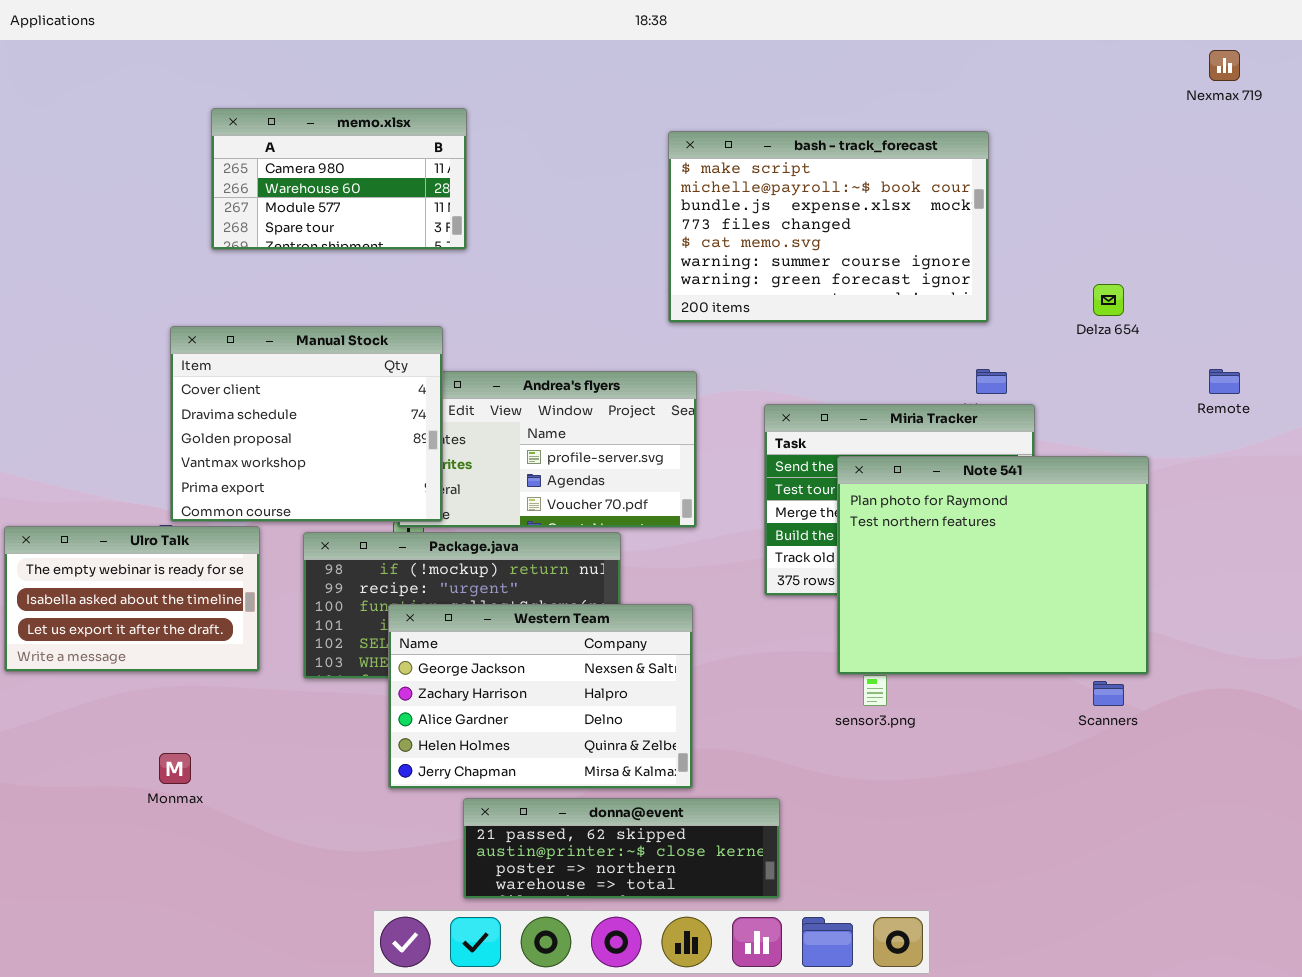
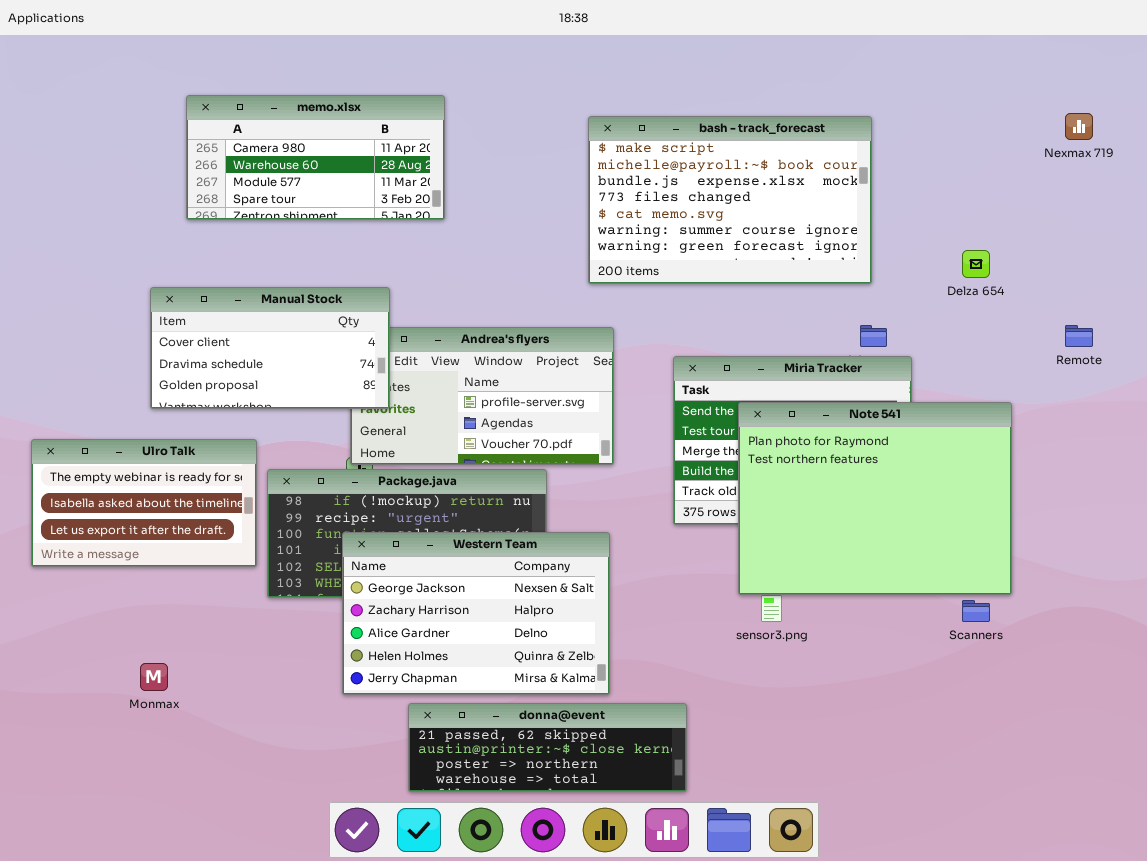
Nexmax 719: [1209,50,1240,81] -> [1065,113,1093,140], moved
memo.xlsx: [211,108,467,250] -> [186,95,445,220], resized
Manual Stock: [170,326,443,522] -> [150,287,390,409], resized
Ulro Talk: [4,526,260,672] -> [31,439,257,567], moved

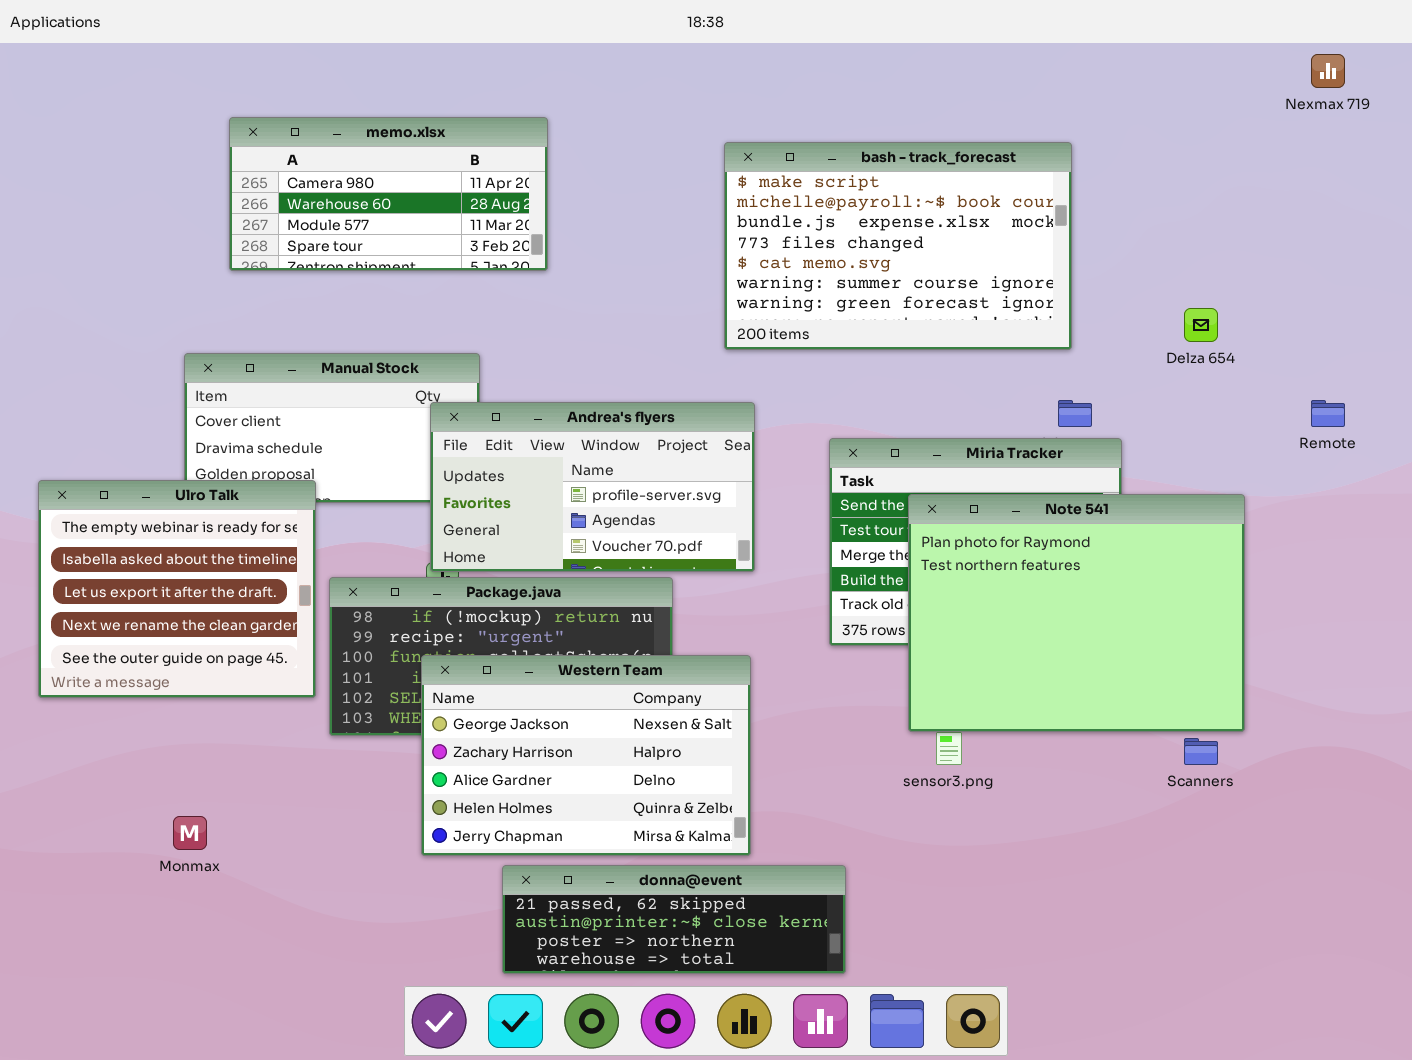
Nexmax 719: [1065,113,1093,140] -> [1311,54,1345,88], moved
Andrea's flyers: [350,327,614,465] -> [430,402,755,572], raised
Ulro Talk: [31,439,257,567] -> [38,480,316,698], resized

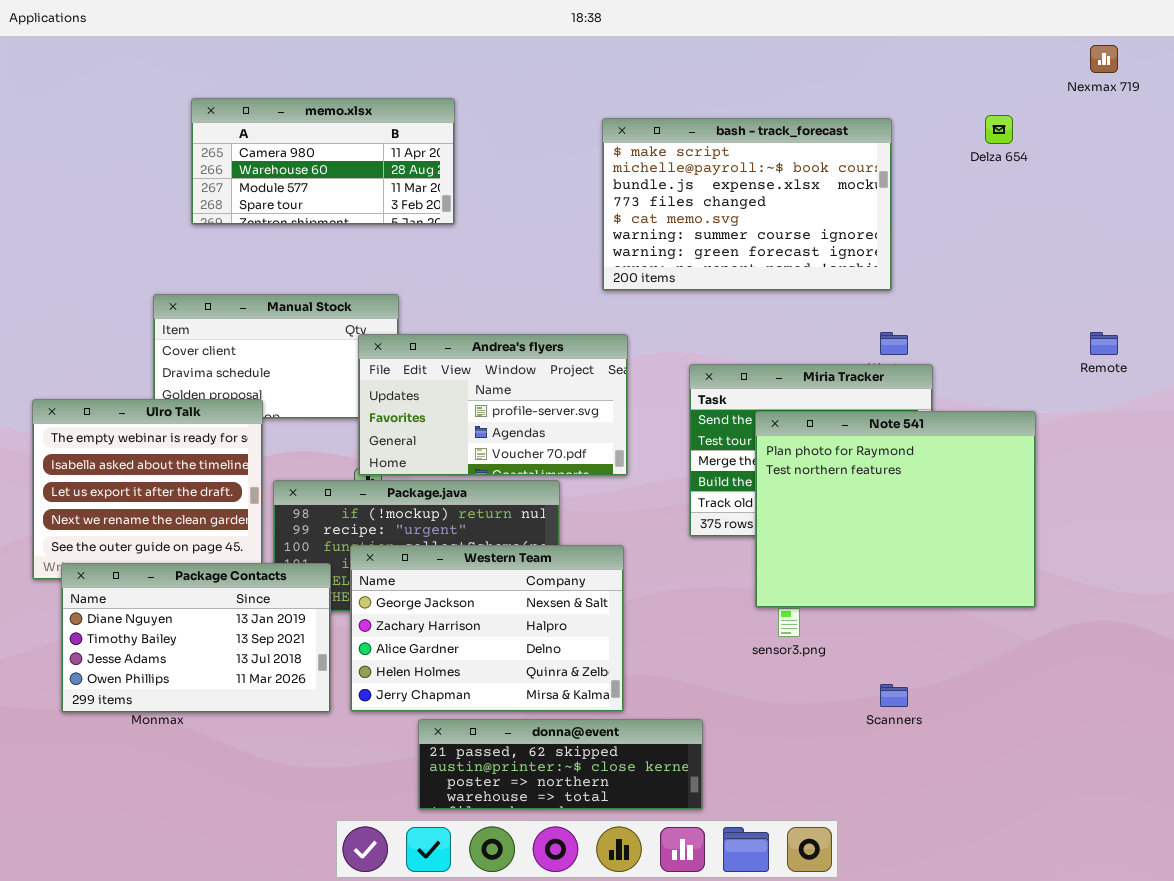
Delza 654: [1184,308,1218,342] -> [985,115,1013,144], moved
Package Contacts: none -> [61,563,331,713], opened
Scanners: [1184,738,1218,765] -> [880,684,908,707], moved

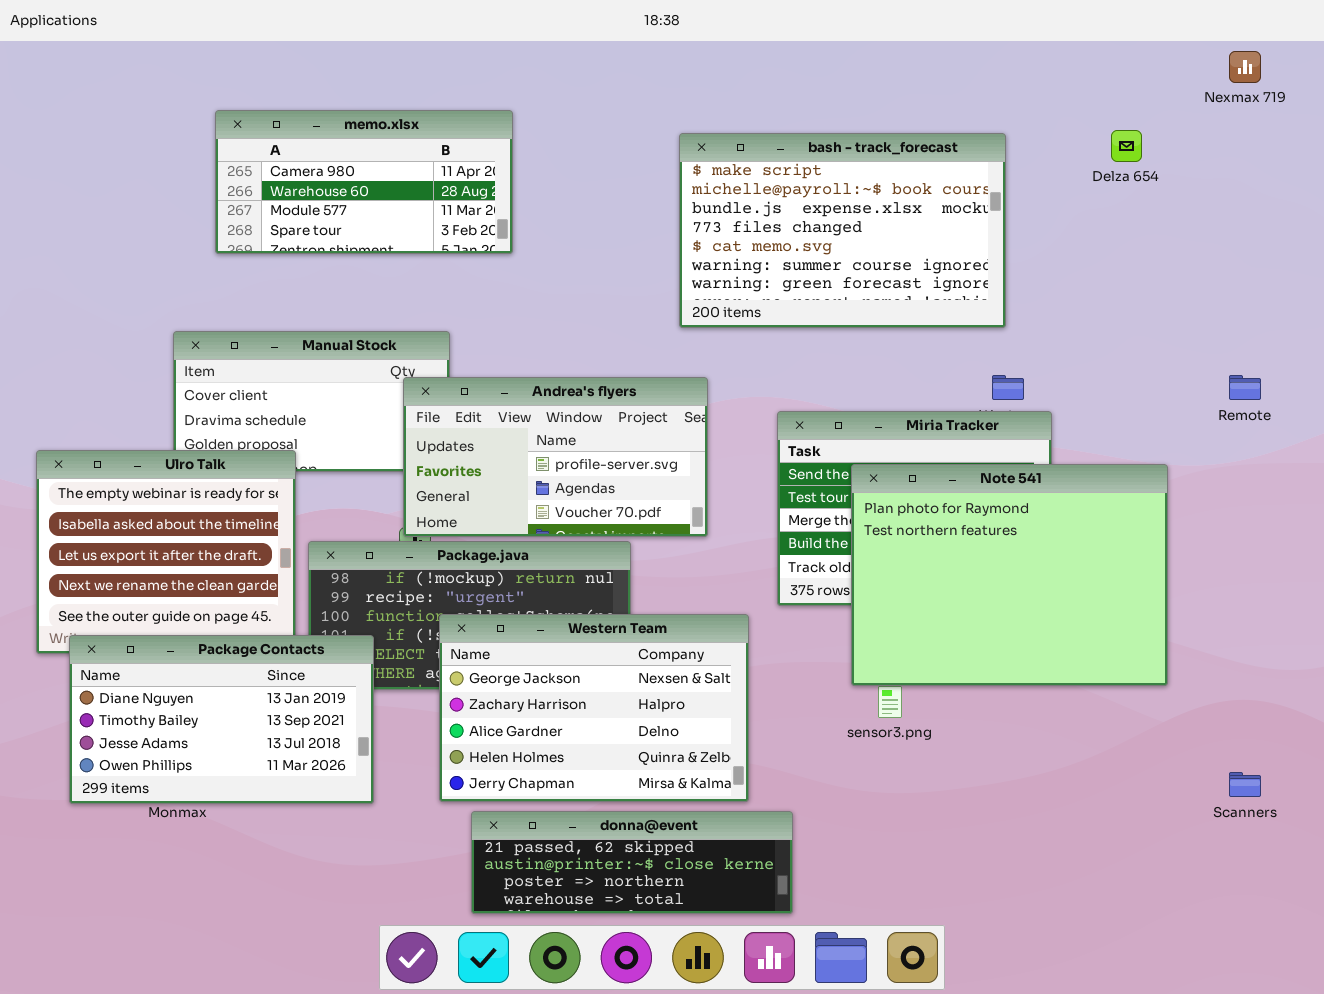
Western Team: [350,545,624,712] -> [439,614,749,802], moved
Scanners: [880,684,908,707] -> [1229,772,1261,797], moved

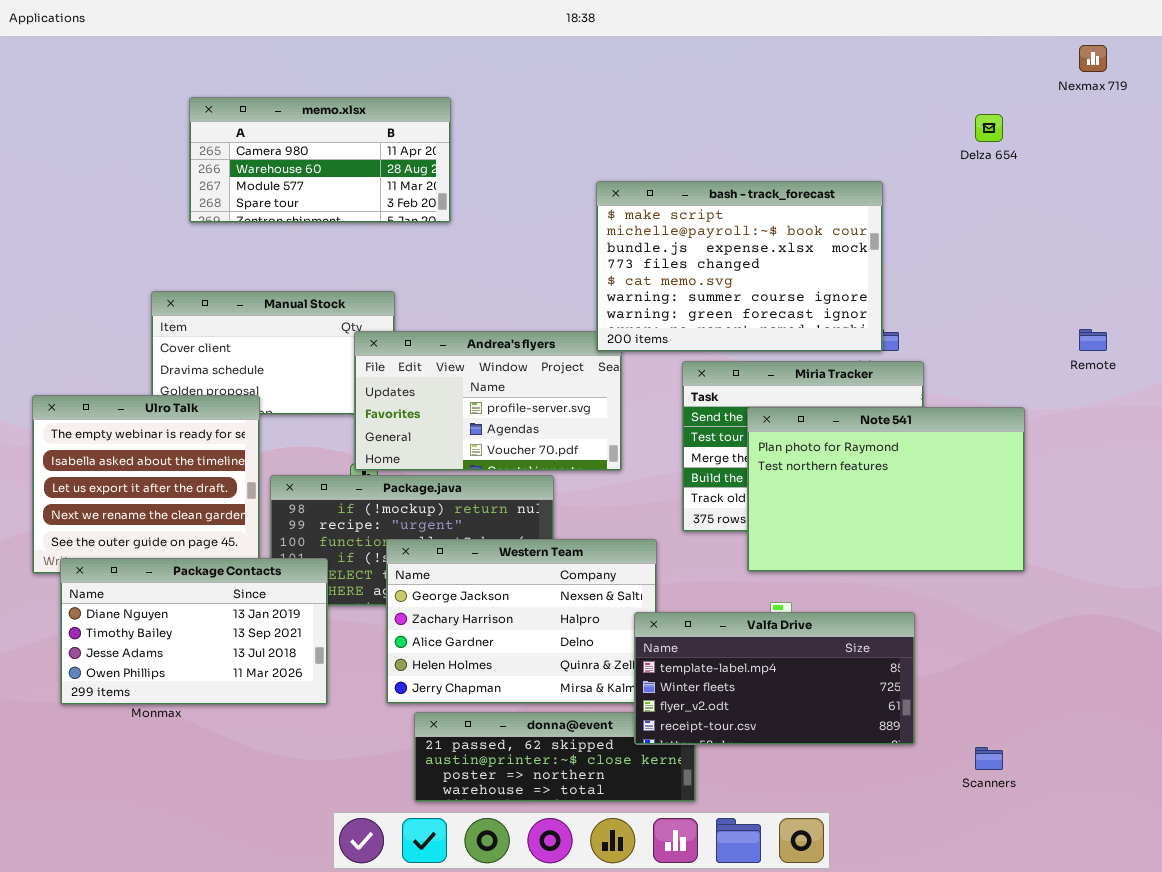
bash - track_forecast: [679,133,1006,328] -> [596,181,883,352], moved
Note 541: [851,464,1168,686] -> [747,407,1025,572], resized
Valfa Drive: none -> [634,612,915,745], opened
Scanners: [1229,772,1261,797] -> [975,747,1003,770], moved

